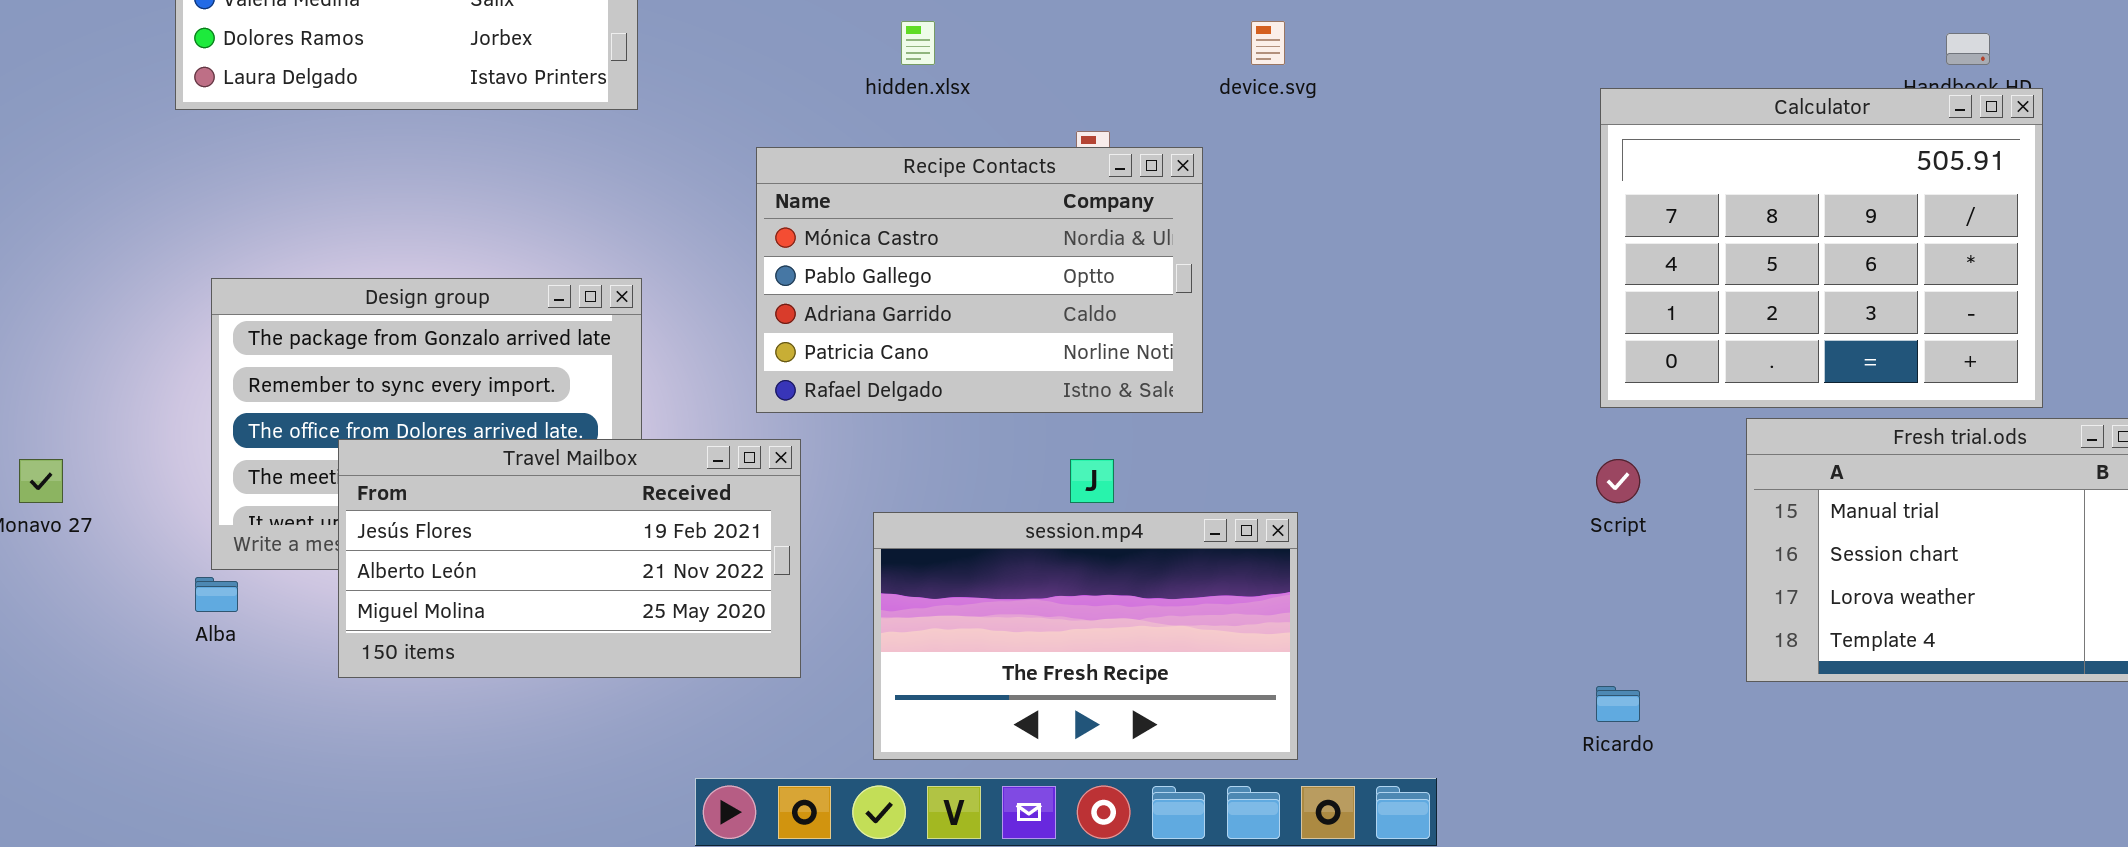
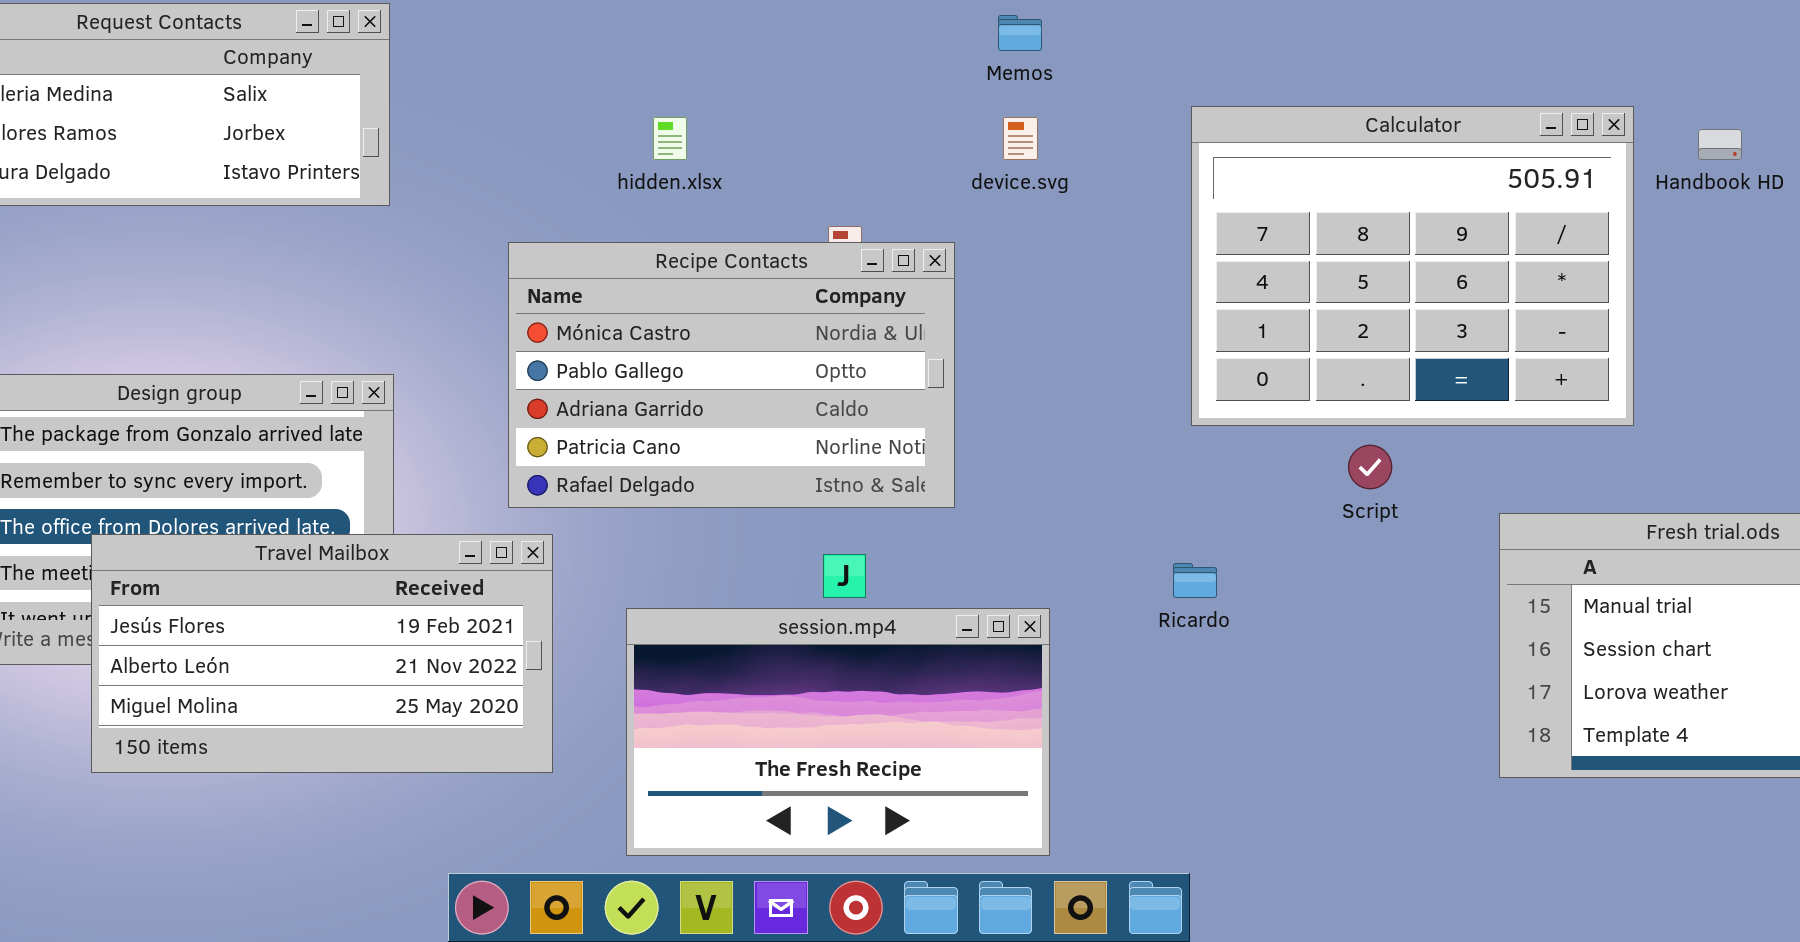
Calculator: [1600,88,2043,408] -> [1191,106,1634,426], moved
Script: [1596,459,1640,503] -> [1348,445,1392,489], moved
Ricardo: [1596,686,1640,722] -> [1173,563,1217,598], moved

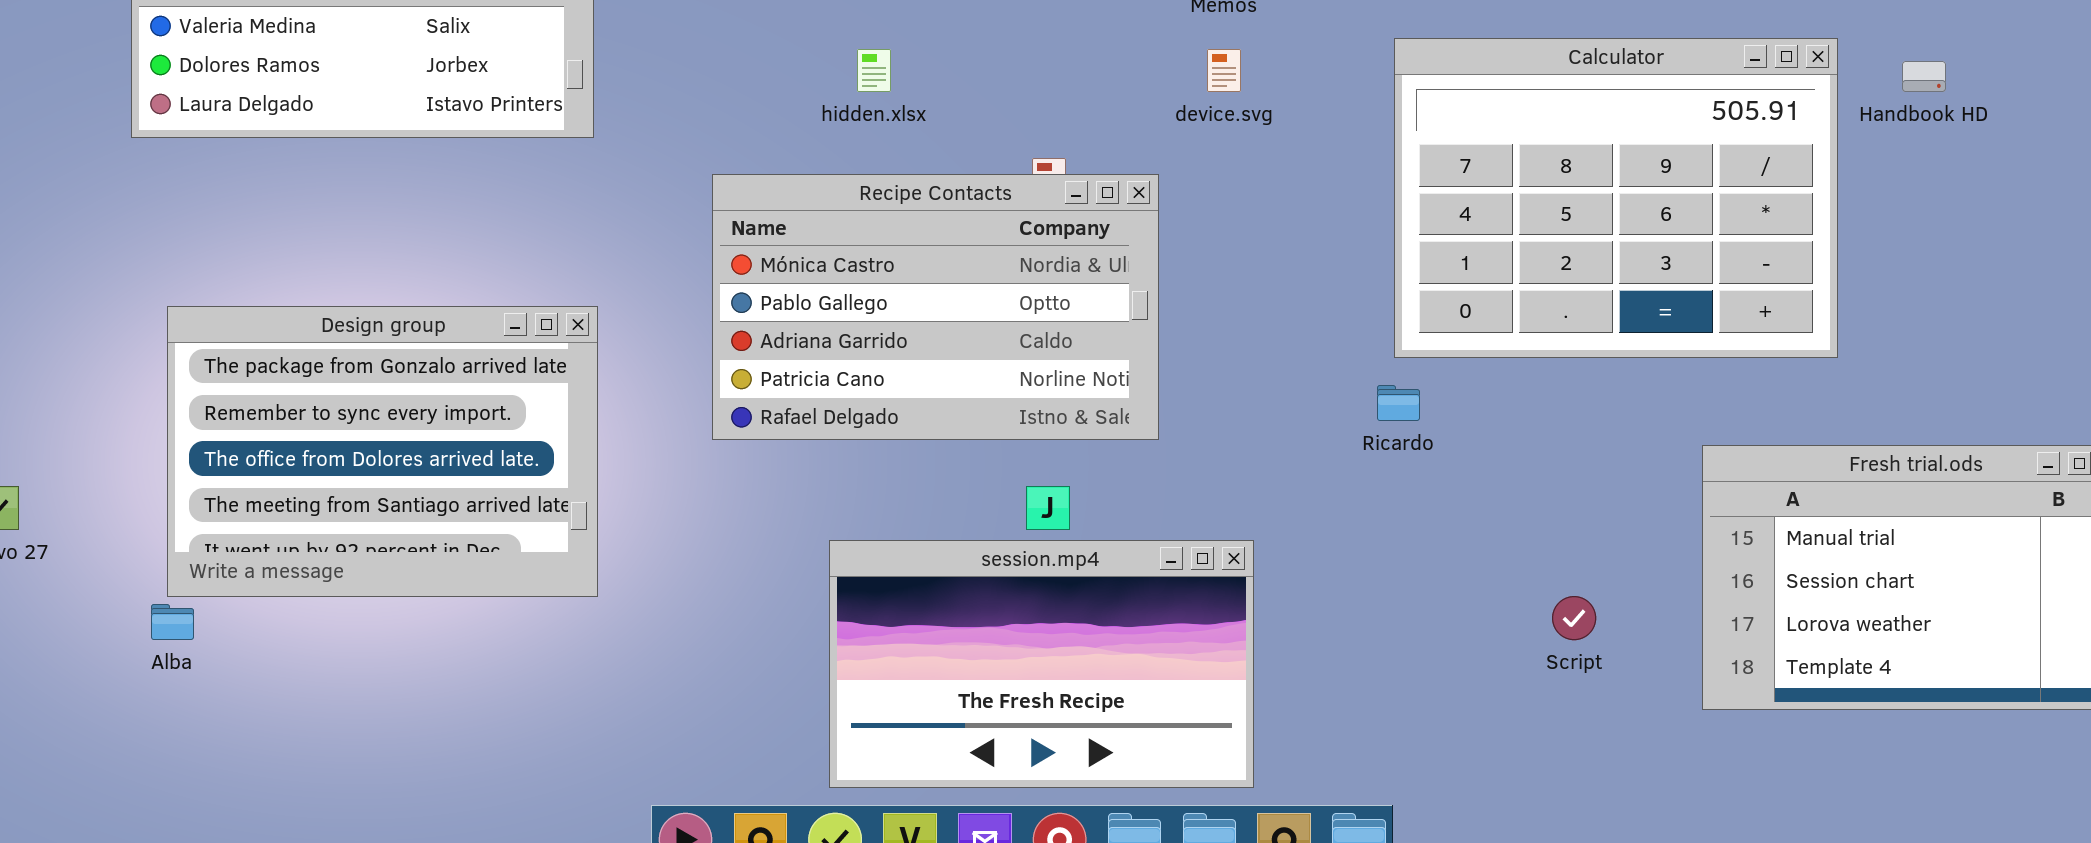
Script: [1348,445,1392,489] -> [1552,596,1596,640], moved
Travel Mailbox: [91,534,553,773] -> none, closed
Ricardo: [1173,563,1217,598] -> [1377,385,1420,421], moved

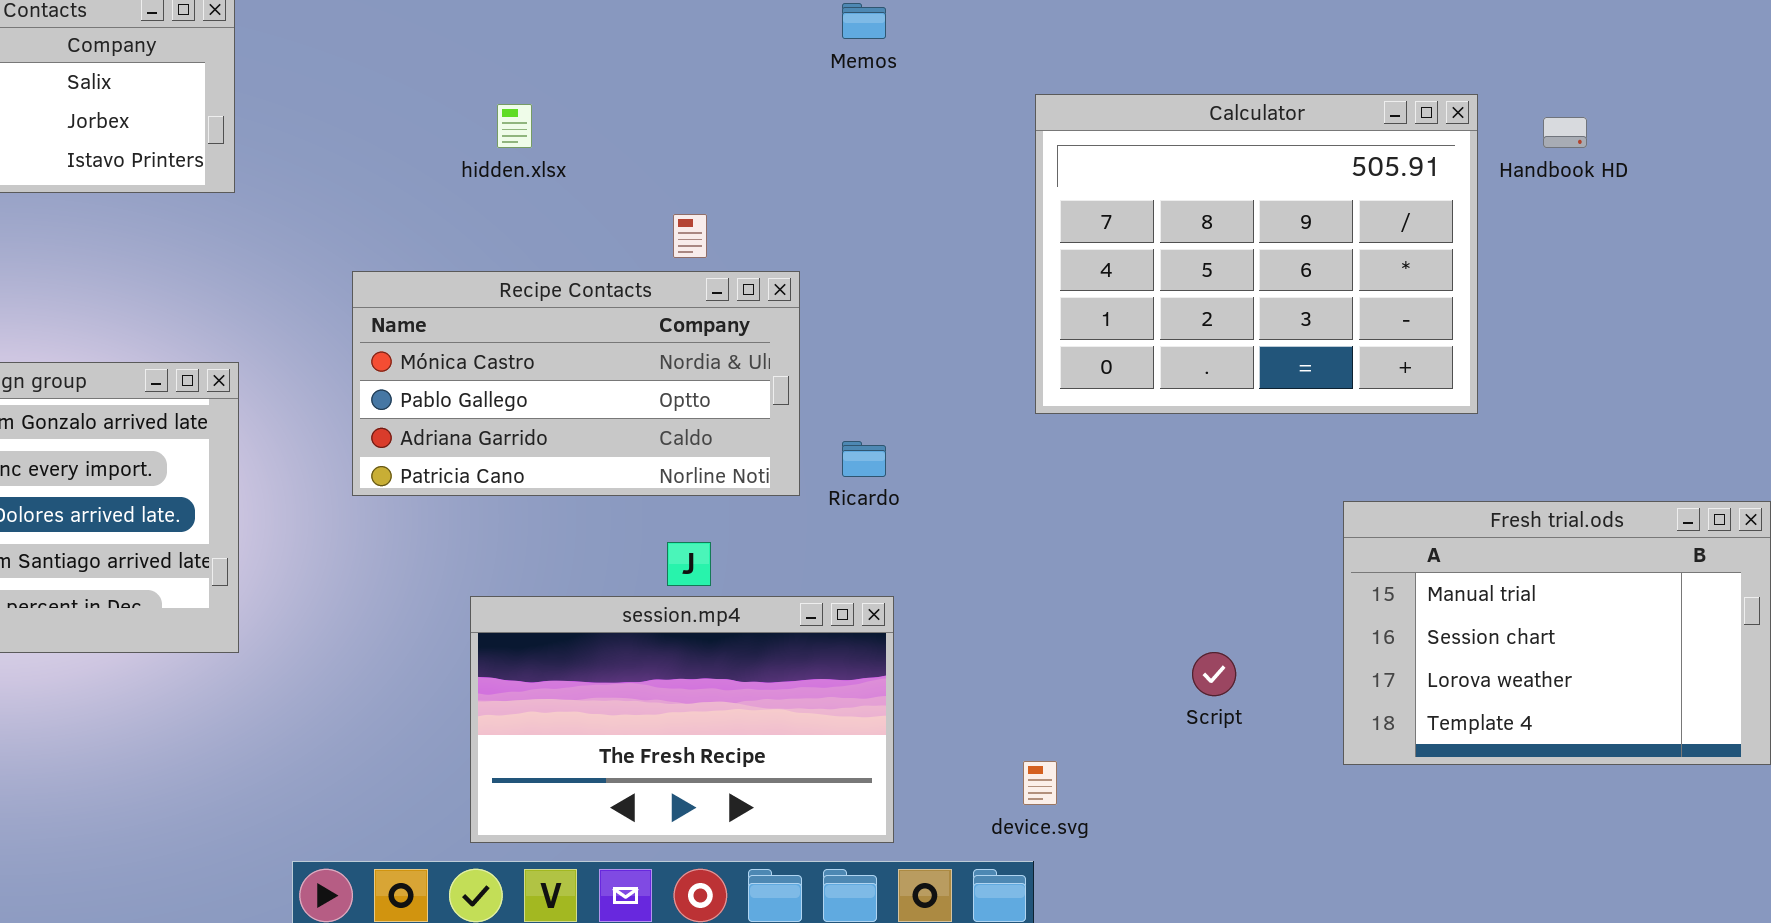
device.svg: [1207,49,1241,92] -> [1023,761,1057,805], moved
Recipe Contacts: [712,174,1159,440] -> [352,271,800,496], resized
Ricardo: [1377,385,1420,421] -> [842,441,886,477], moved

